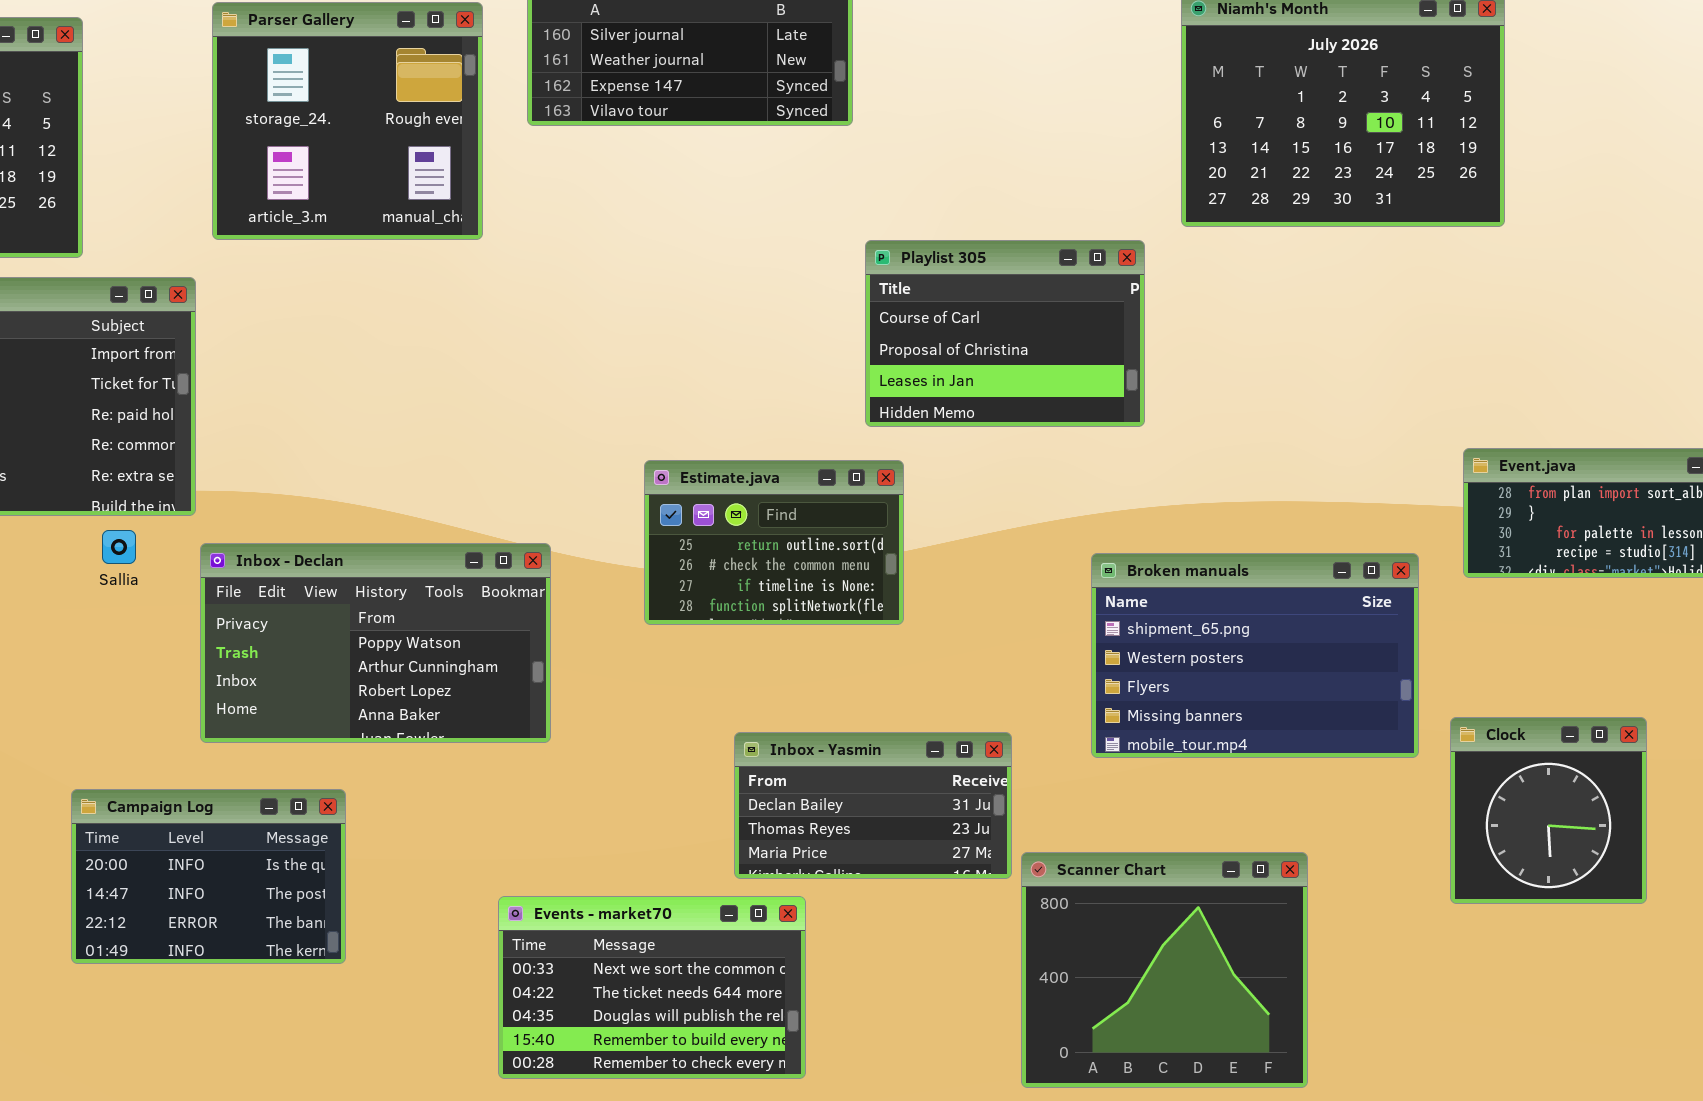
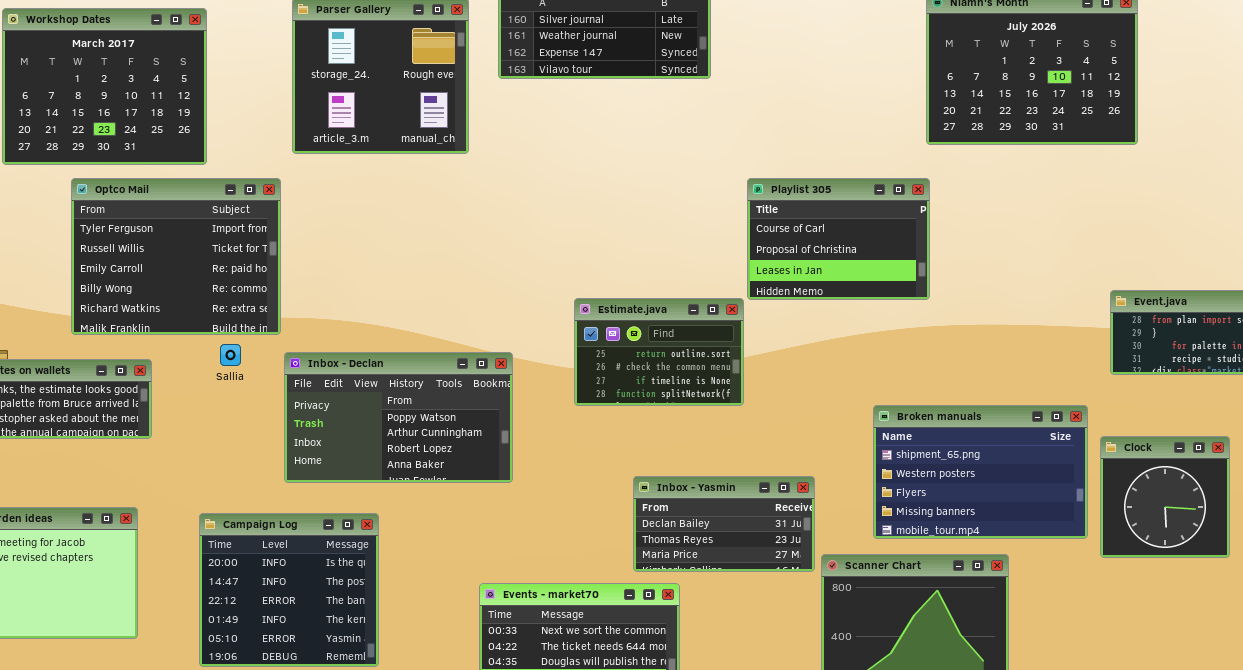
Playlist 305: [865,240,1145,427] -> [747,178,930,300], moved
Broken manuals: [1091,553,1419,758] -> [873,405,1088,539], moved
Clock: [1450,717,1647,904] -> [1100,436,1230,558], moved
Campaign Log: [71,789,346,964] -> [199,513,379,667], resized

